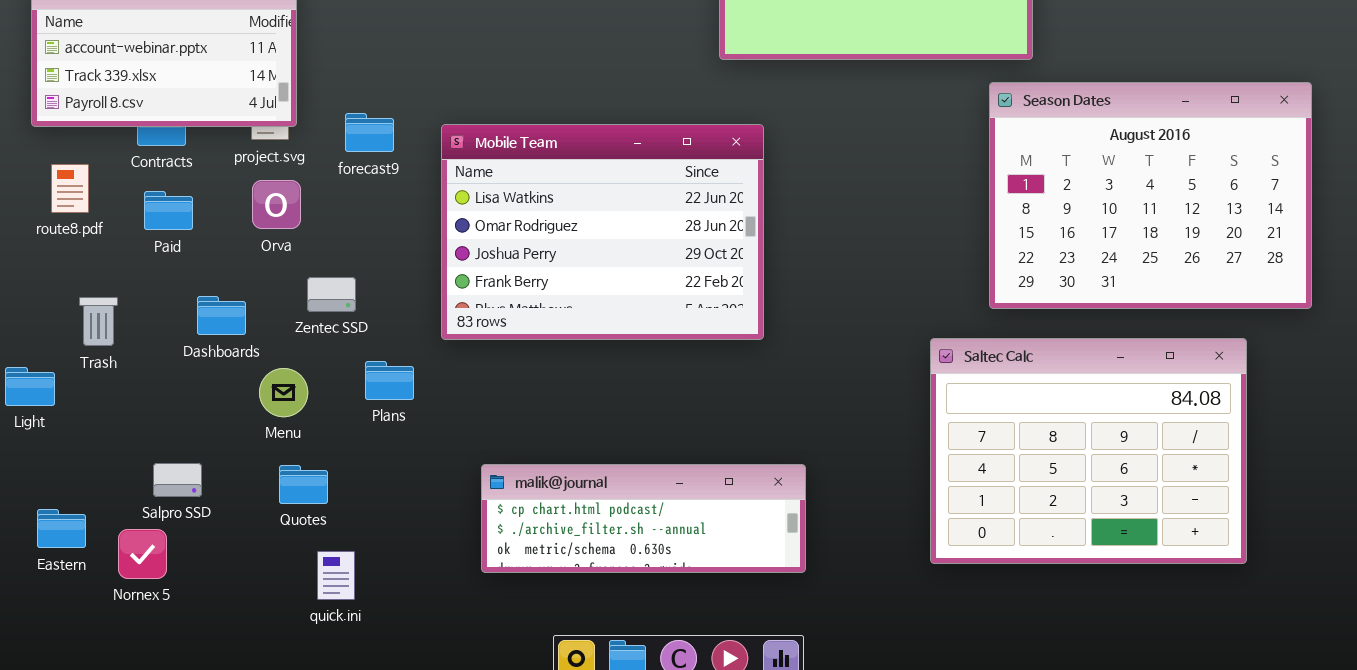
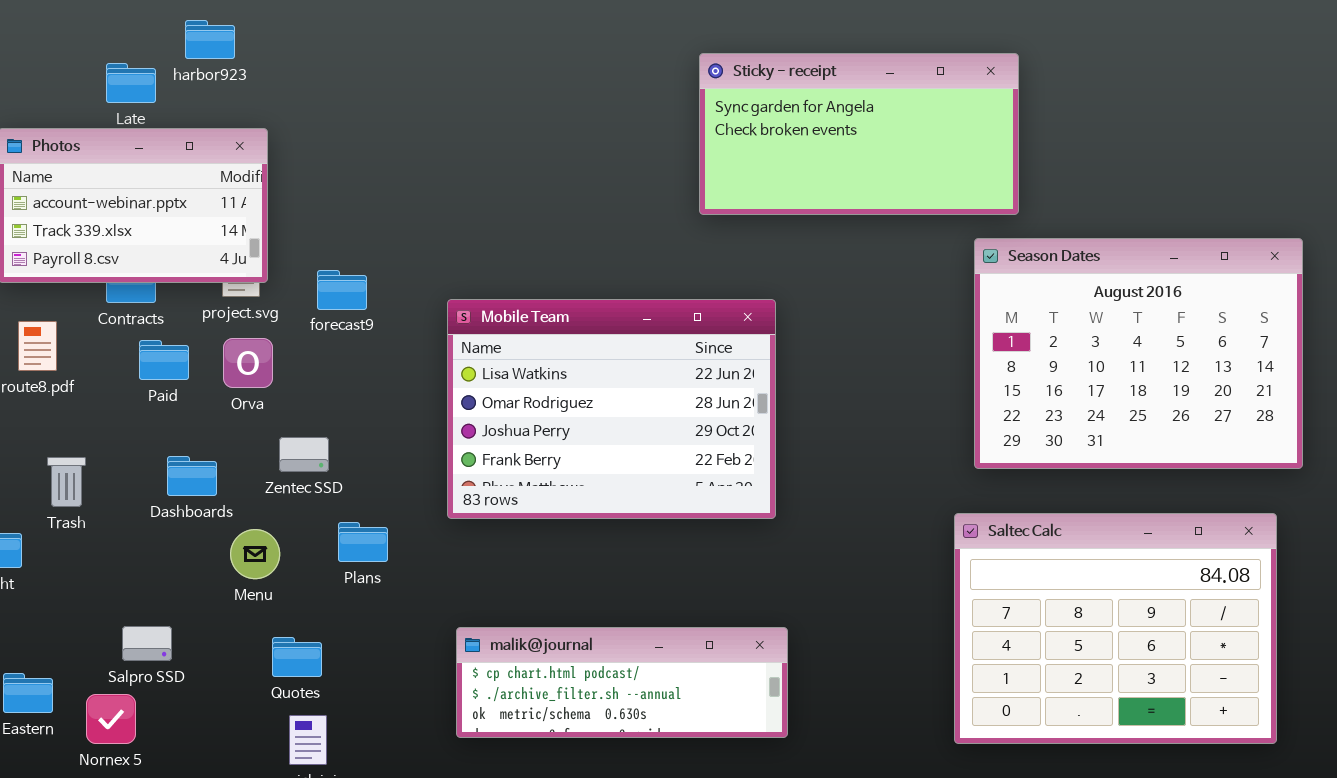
Mobile Team: [441,124,764,340] -> [447,299,776,519], moved
Paid: [144,191,193,230] -> [139,340,189,380], moved
Saltec Calc: [930,338,1247,564] -> [954,513,1277,744], moved
Quotes: [279,465,328,504] -> [272,637,322,677], moved

